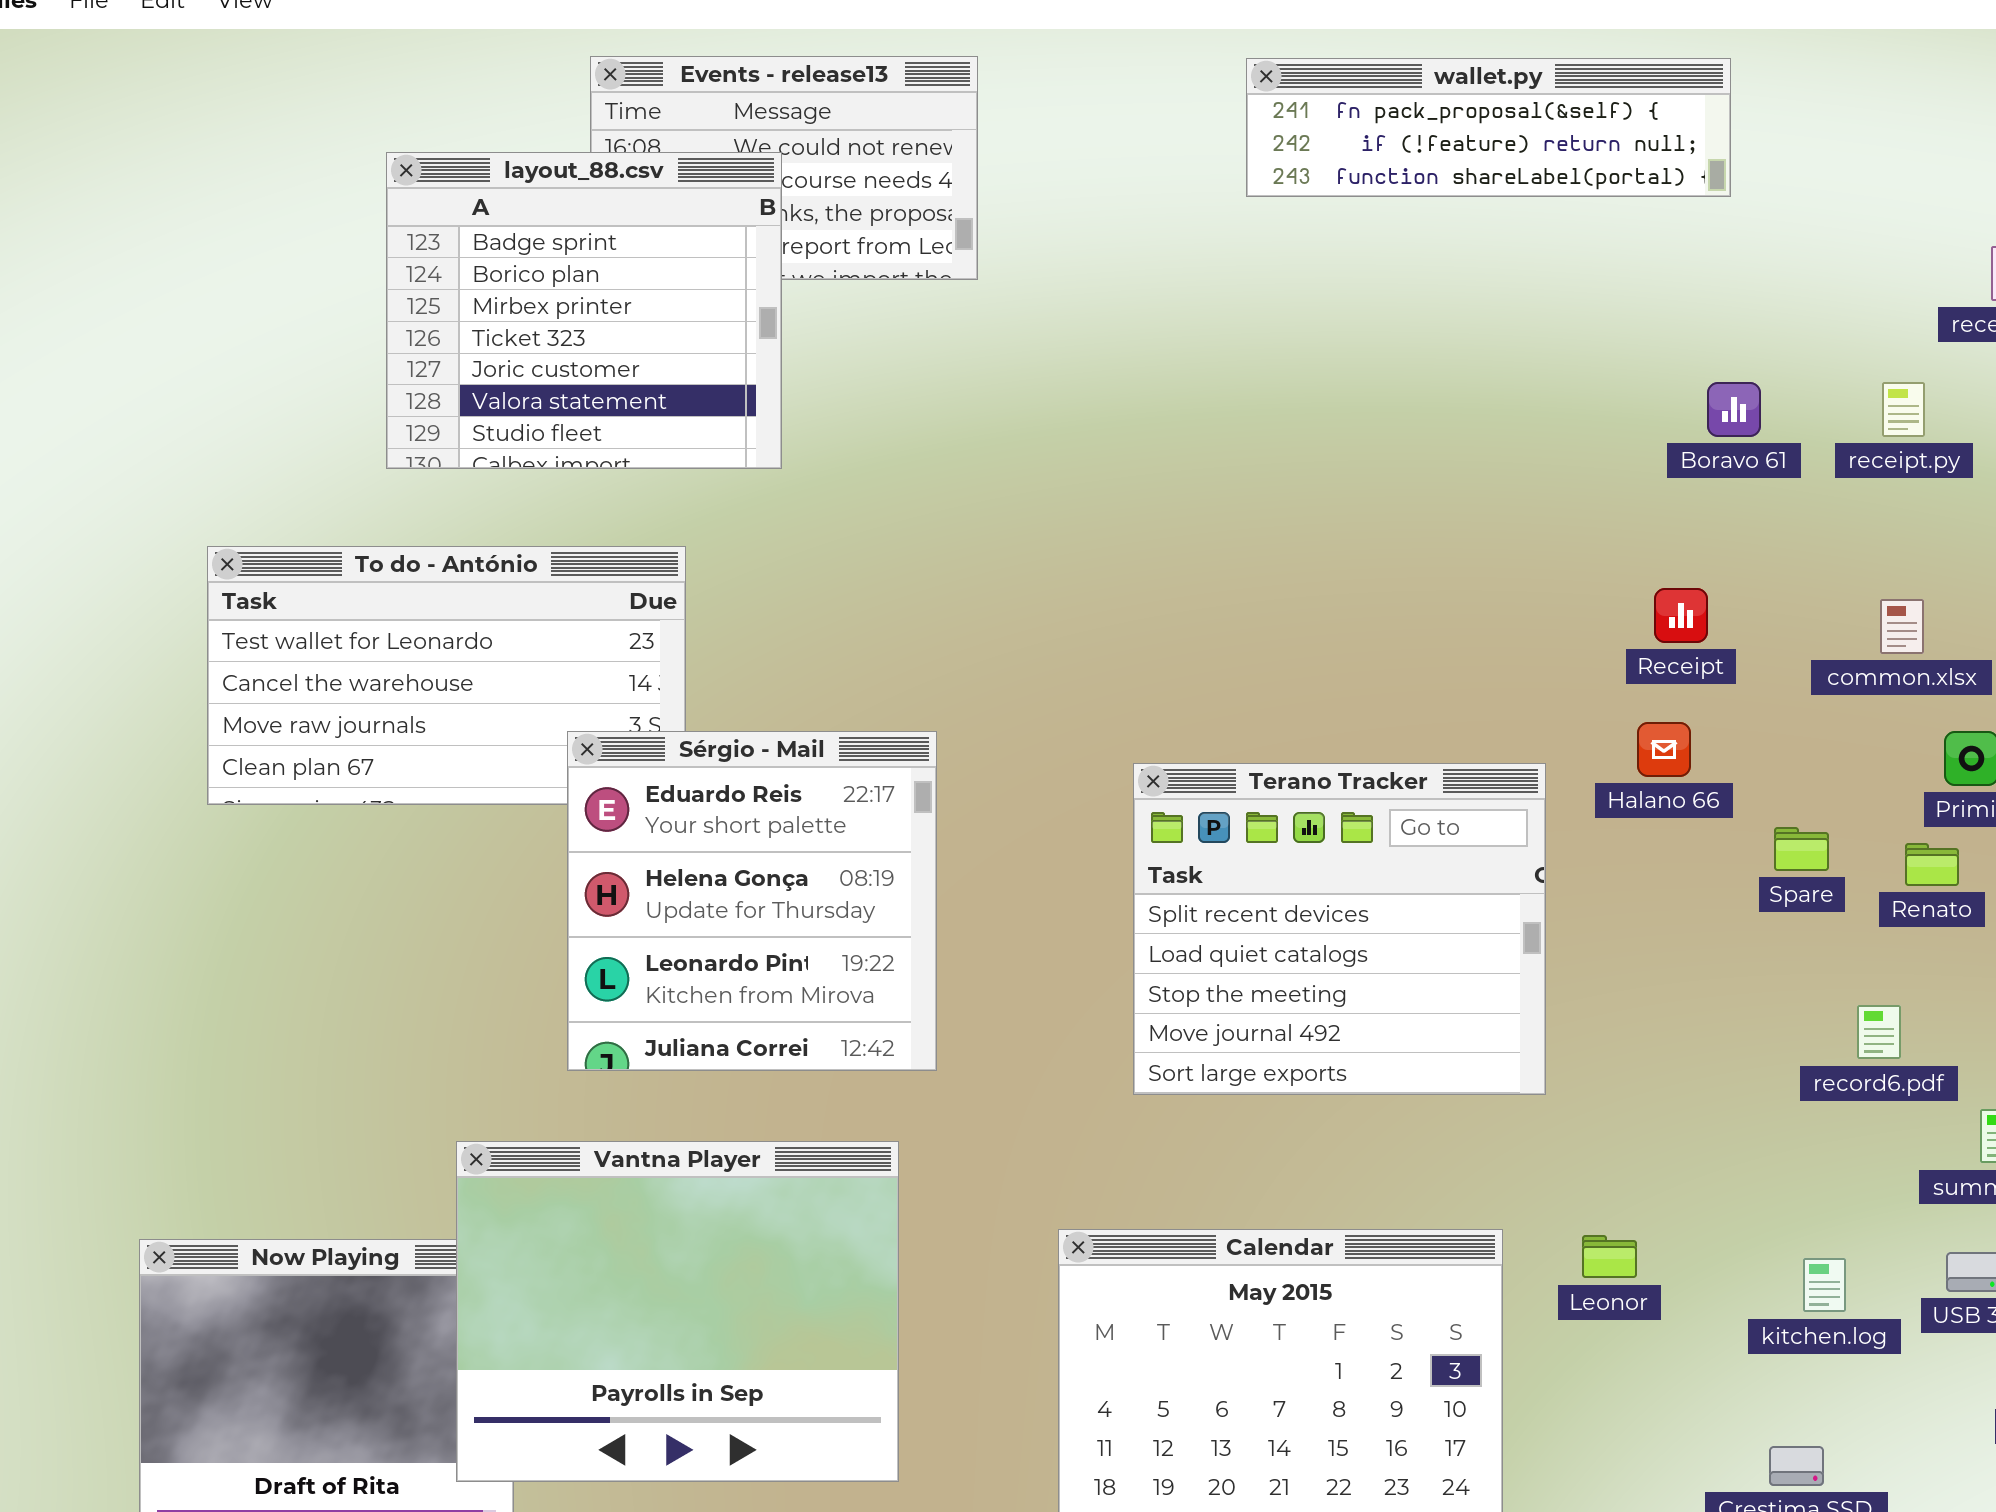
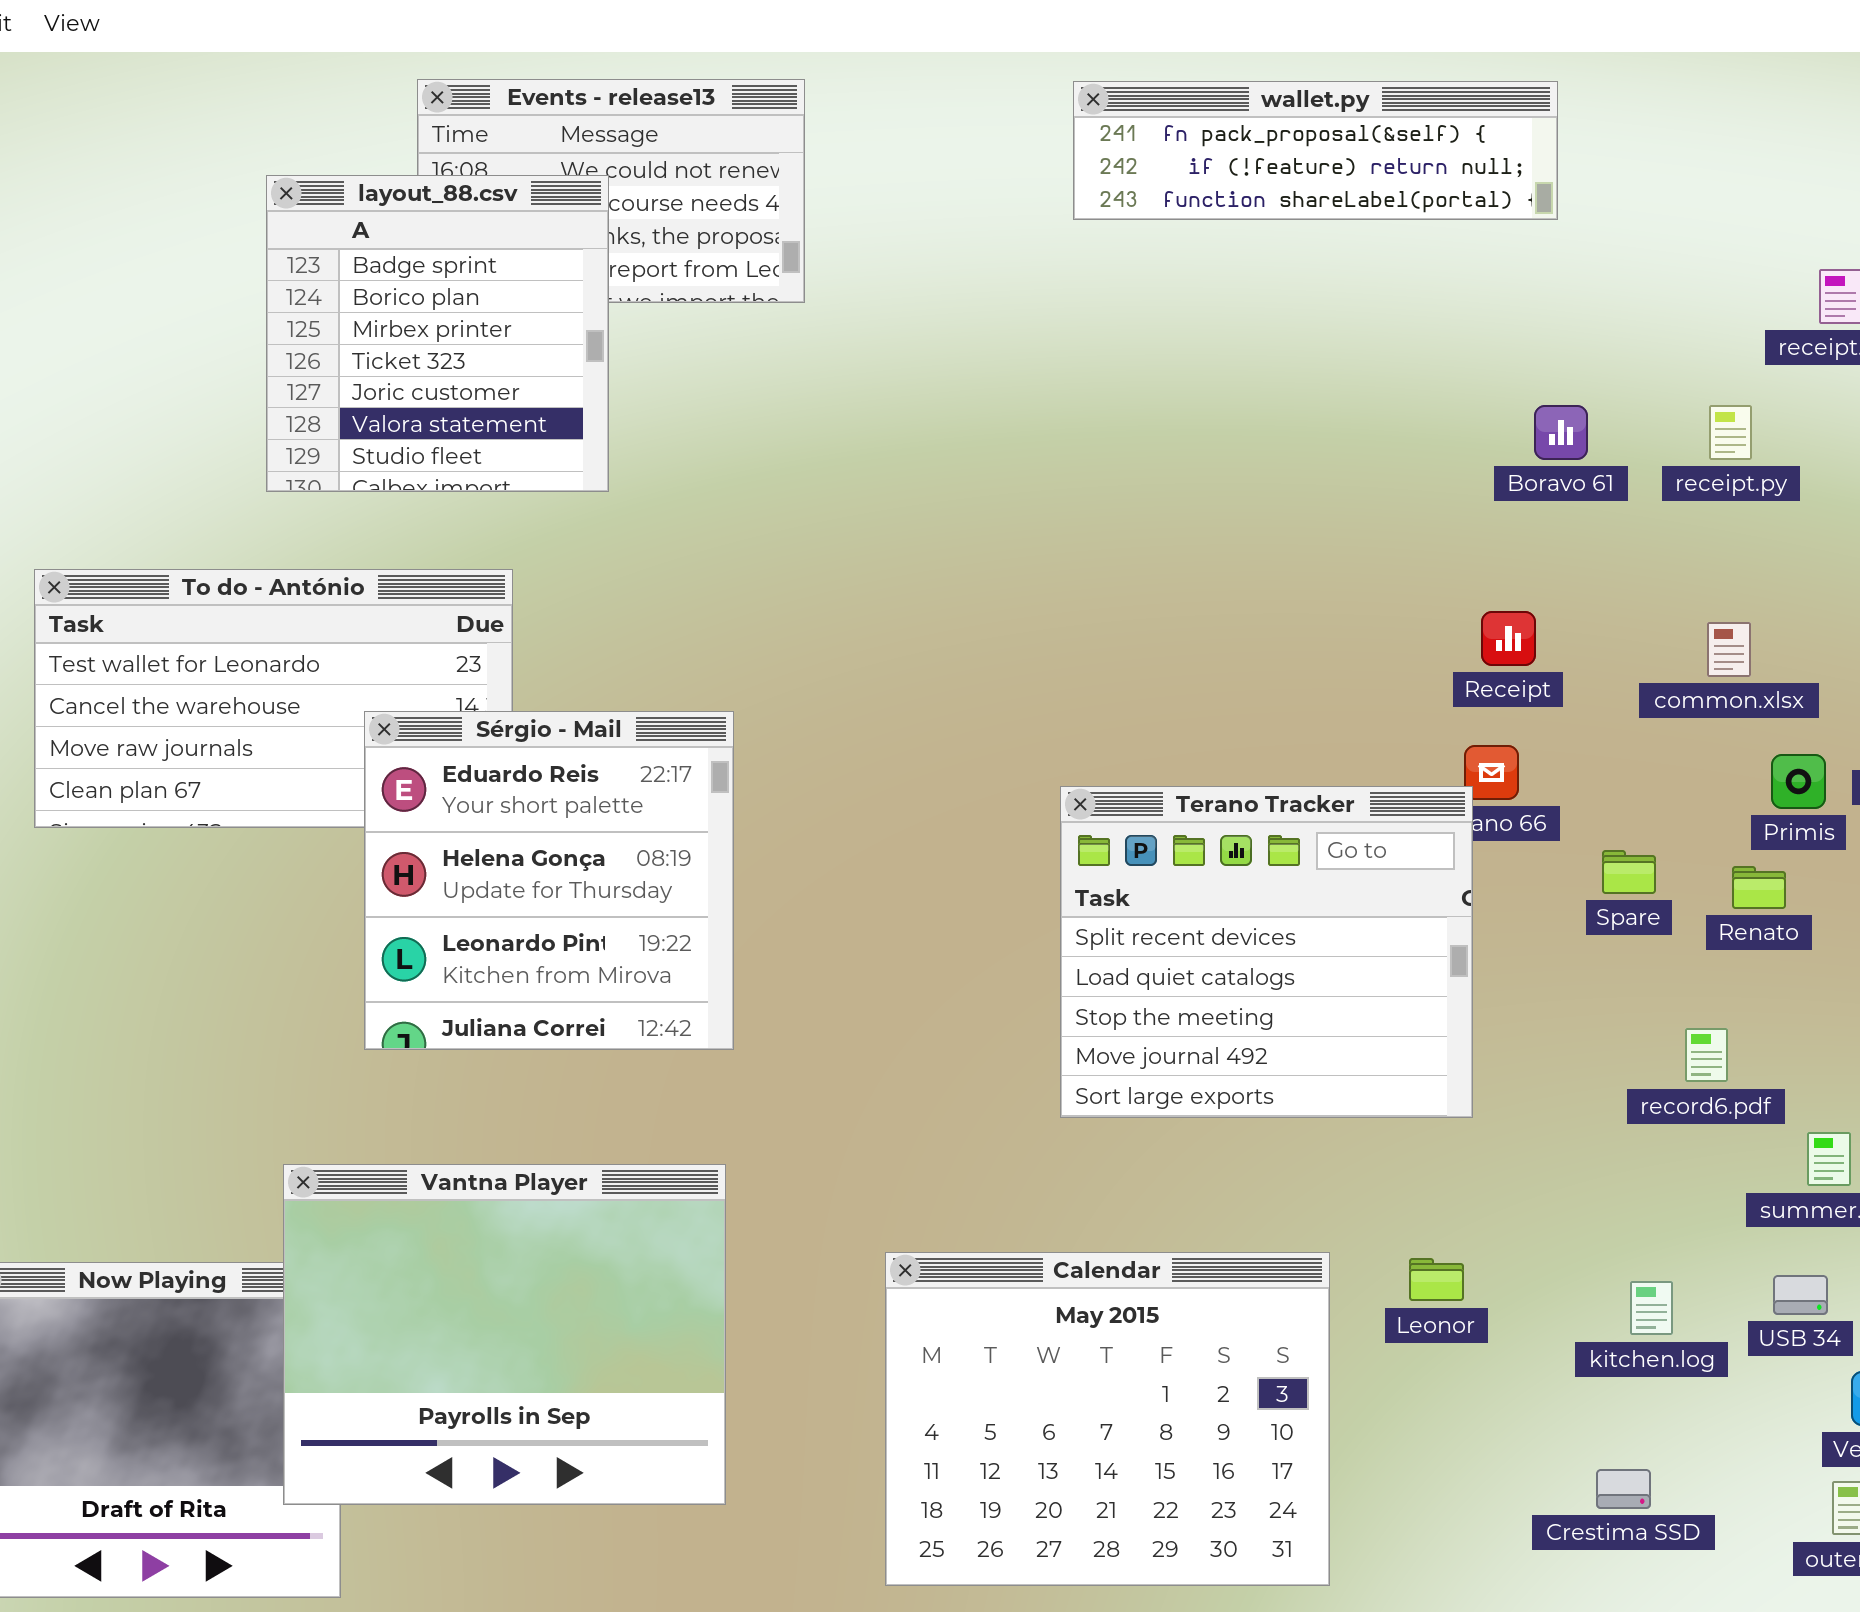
layout_88.csv: [386,152,782,469] -> [266,175,609,492], resized
Sérgio - Mail: [567,731,937,1071] -> [364,711,734,1050], moved
Terano Tracker: [1133,763,1546,1095] -> [1060,786,1473,1118], moved

